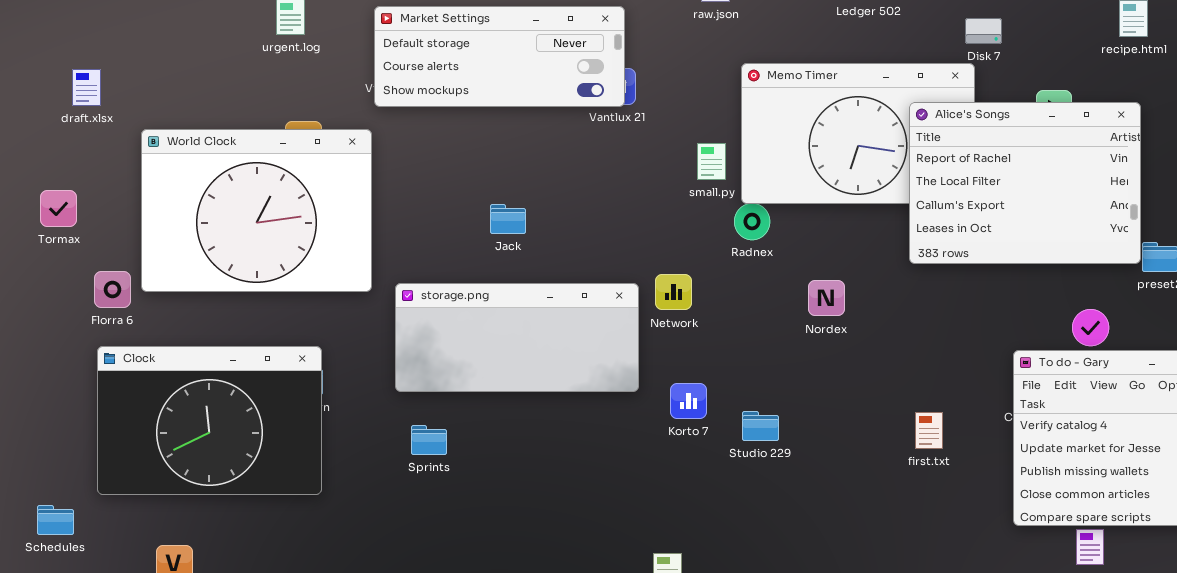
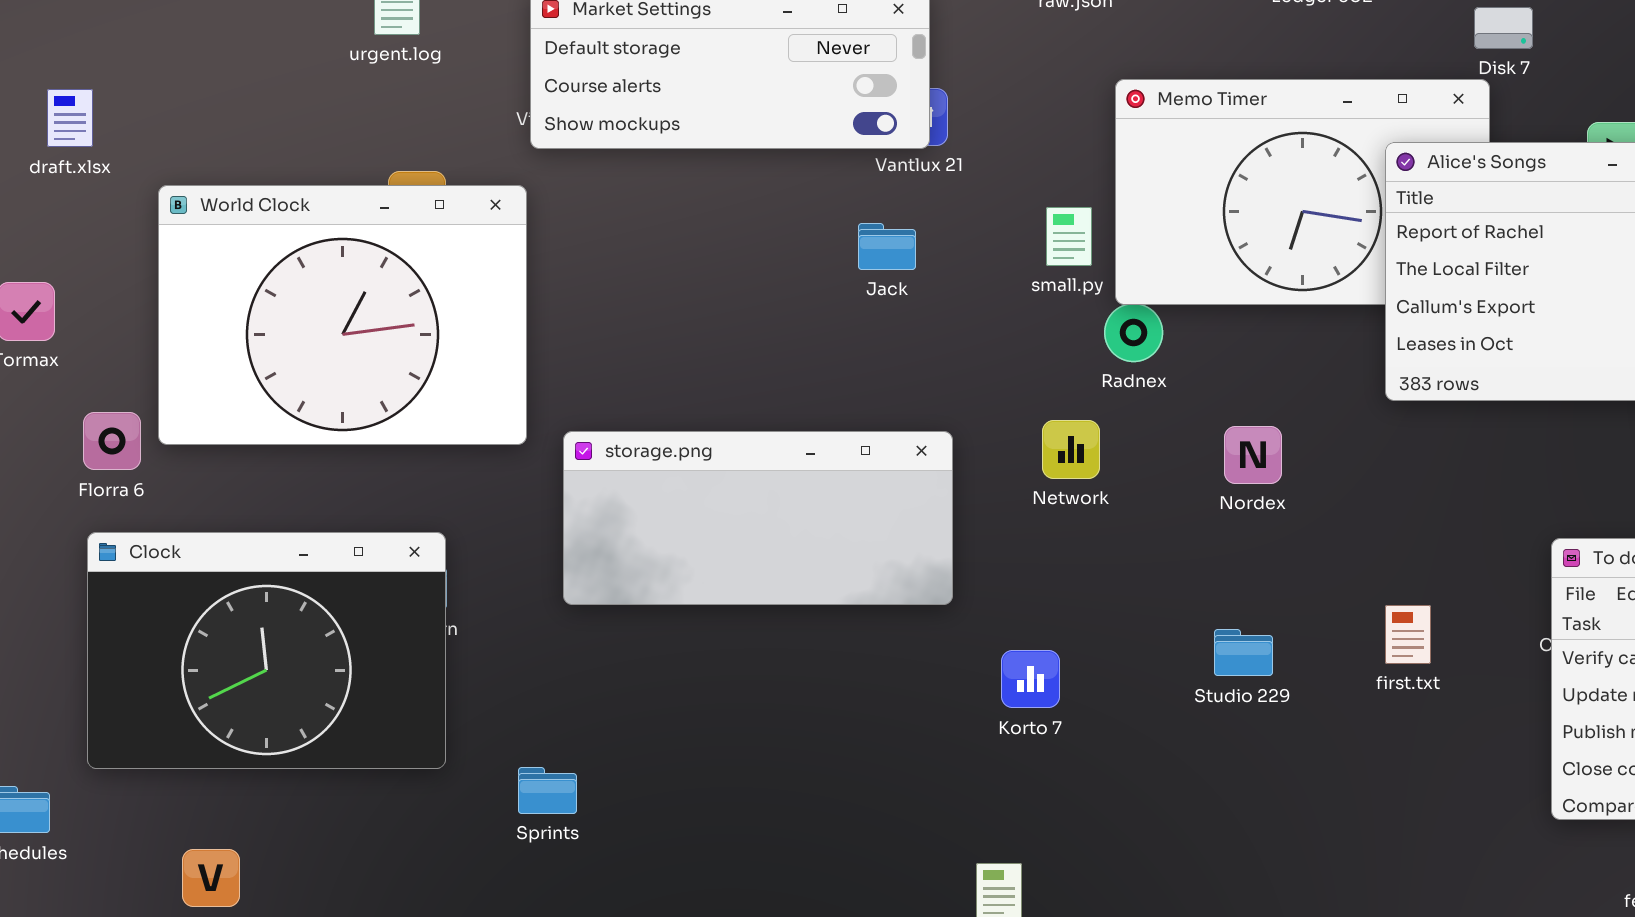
Jack: [490,204,526,234] -> [858,223,916,270], moved
Network: [655,274,692,310] -> [1042,420,1100,479], moved
Korto 7: [670,383,707,419] -> [1001,650,1060,708], moved
Studio 229: [742,411,779,441] -> [1214,629,1273,676], moved
first.txt: [915,412,943,449] -> [1385,605,1431,664], moved
Sprints: [411,425,447,455] -> [518,767,577,814], moved

